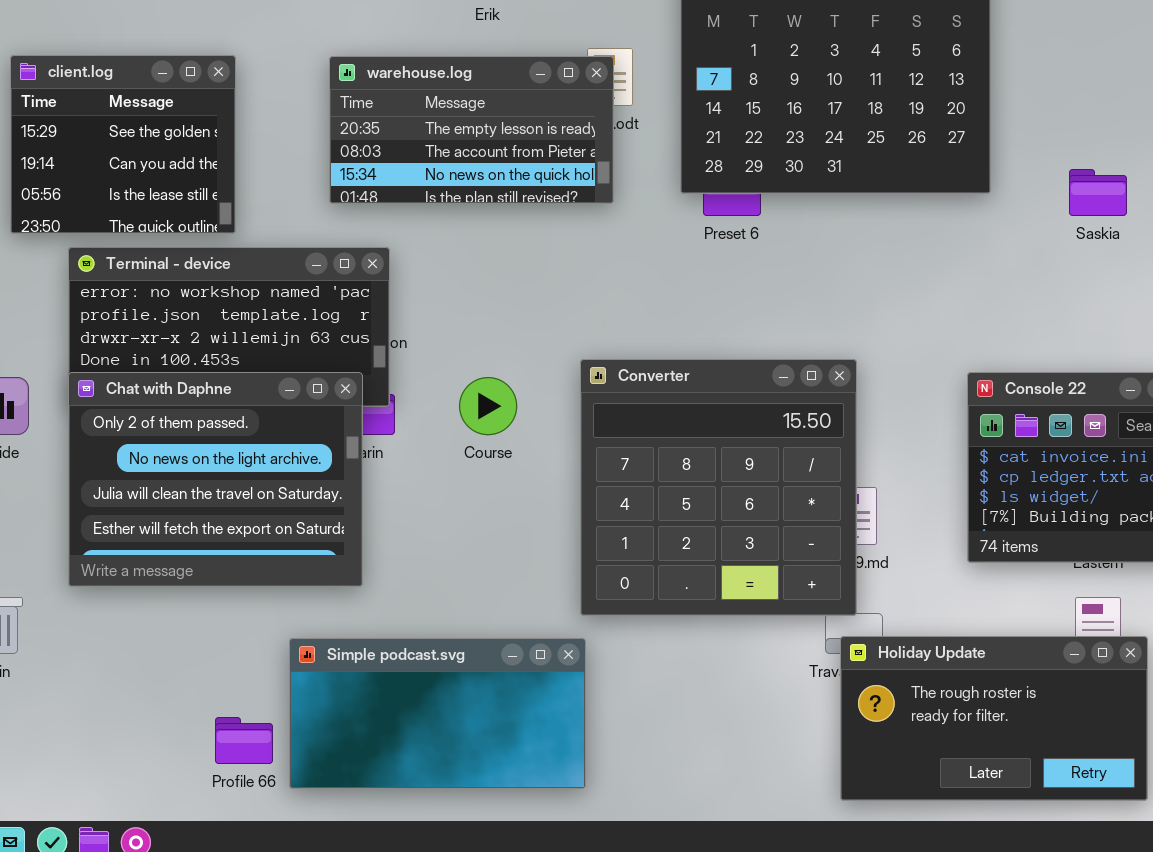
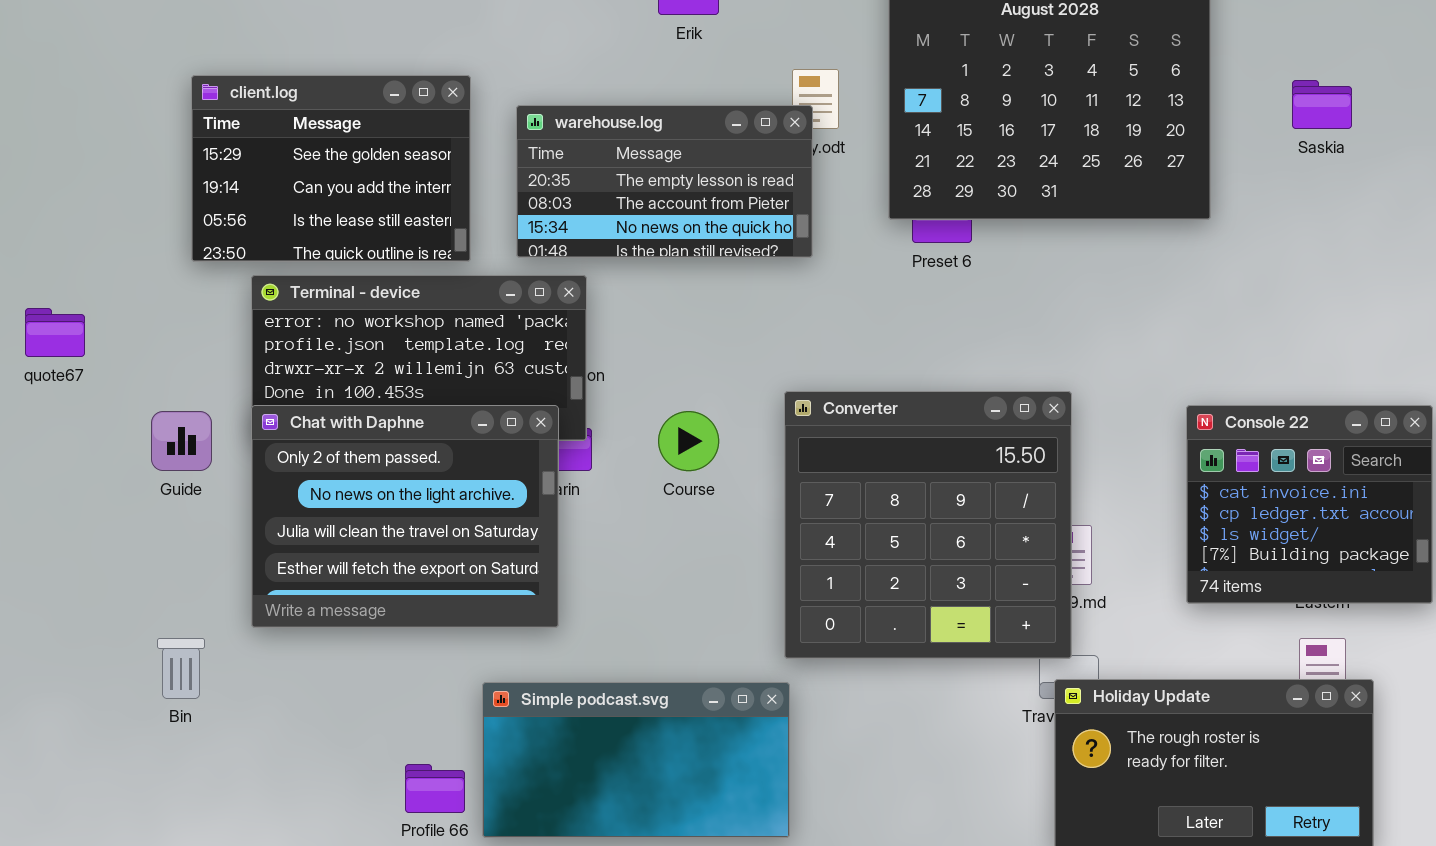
client.log: [10,55,236,234] -> [191,75,471,262], resized
warehouse.log: [329,56,614,204] -> [516,105,813,258], moved
Saskia: [1069,169,1127,216] -> [1292,80,1352,129], moved

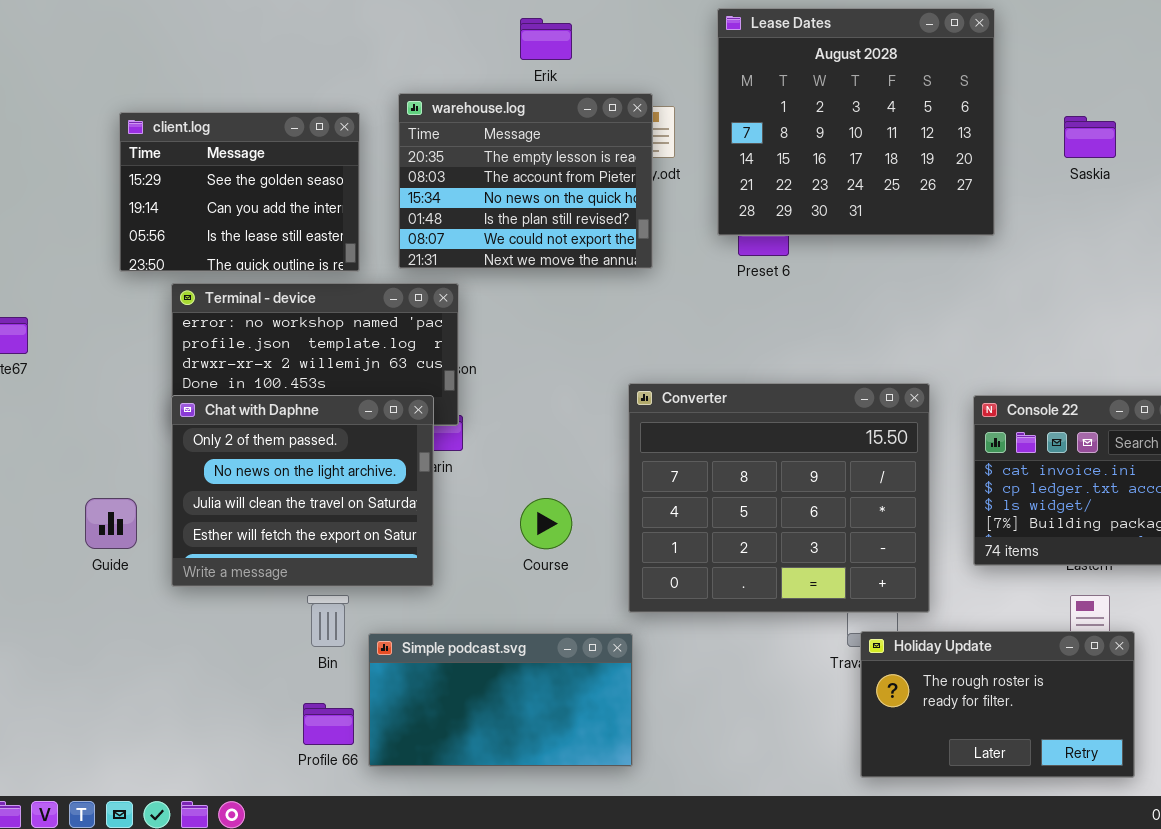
warehouse.log: [516,105,813,258] -> [398,93,653,269], resized
Converter: [784,391,1072,659] -> [628,383,930,613], resized
Guide: [151,411,212,471] -> [85,498,137,549], moved
Course: [658,411,719,471] -> [520,498,572,549], moved
Bin: [157,638,205,699] -> [307,595,349,647], moved

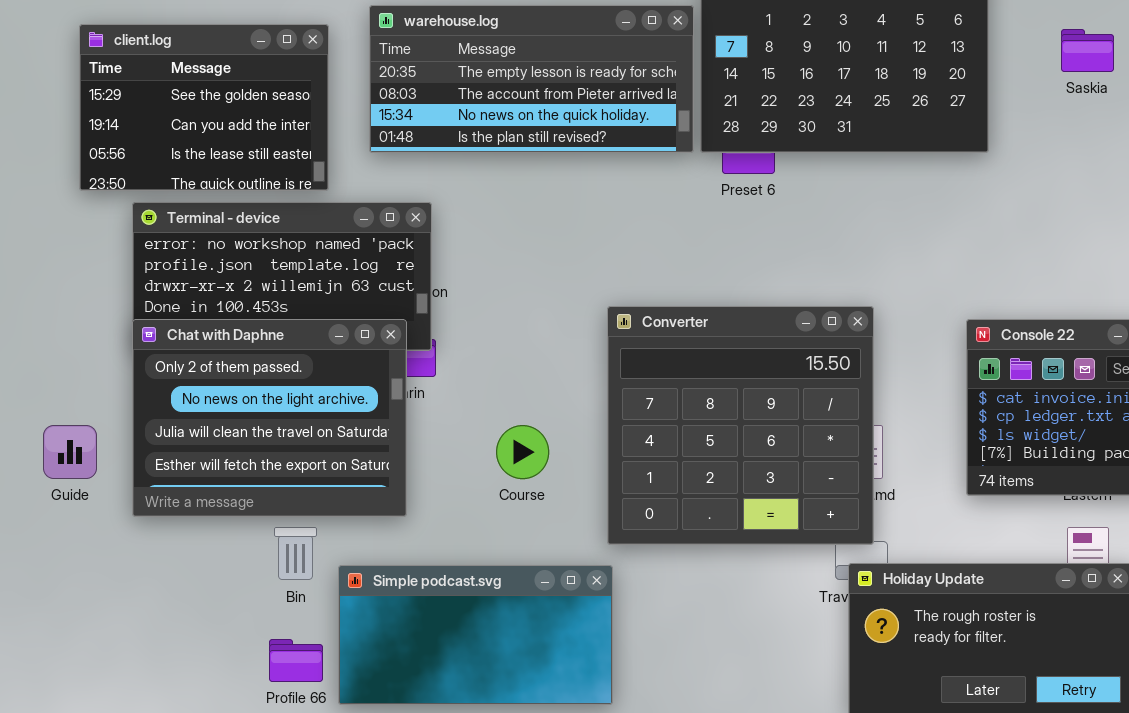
warehouse.log: [398,93,653,269] -> [369,5,694,153], resized
Converter: [628,383,930,613] -> [607,306,874,545], resized

